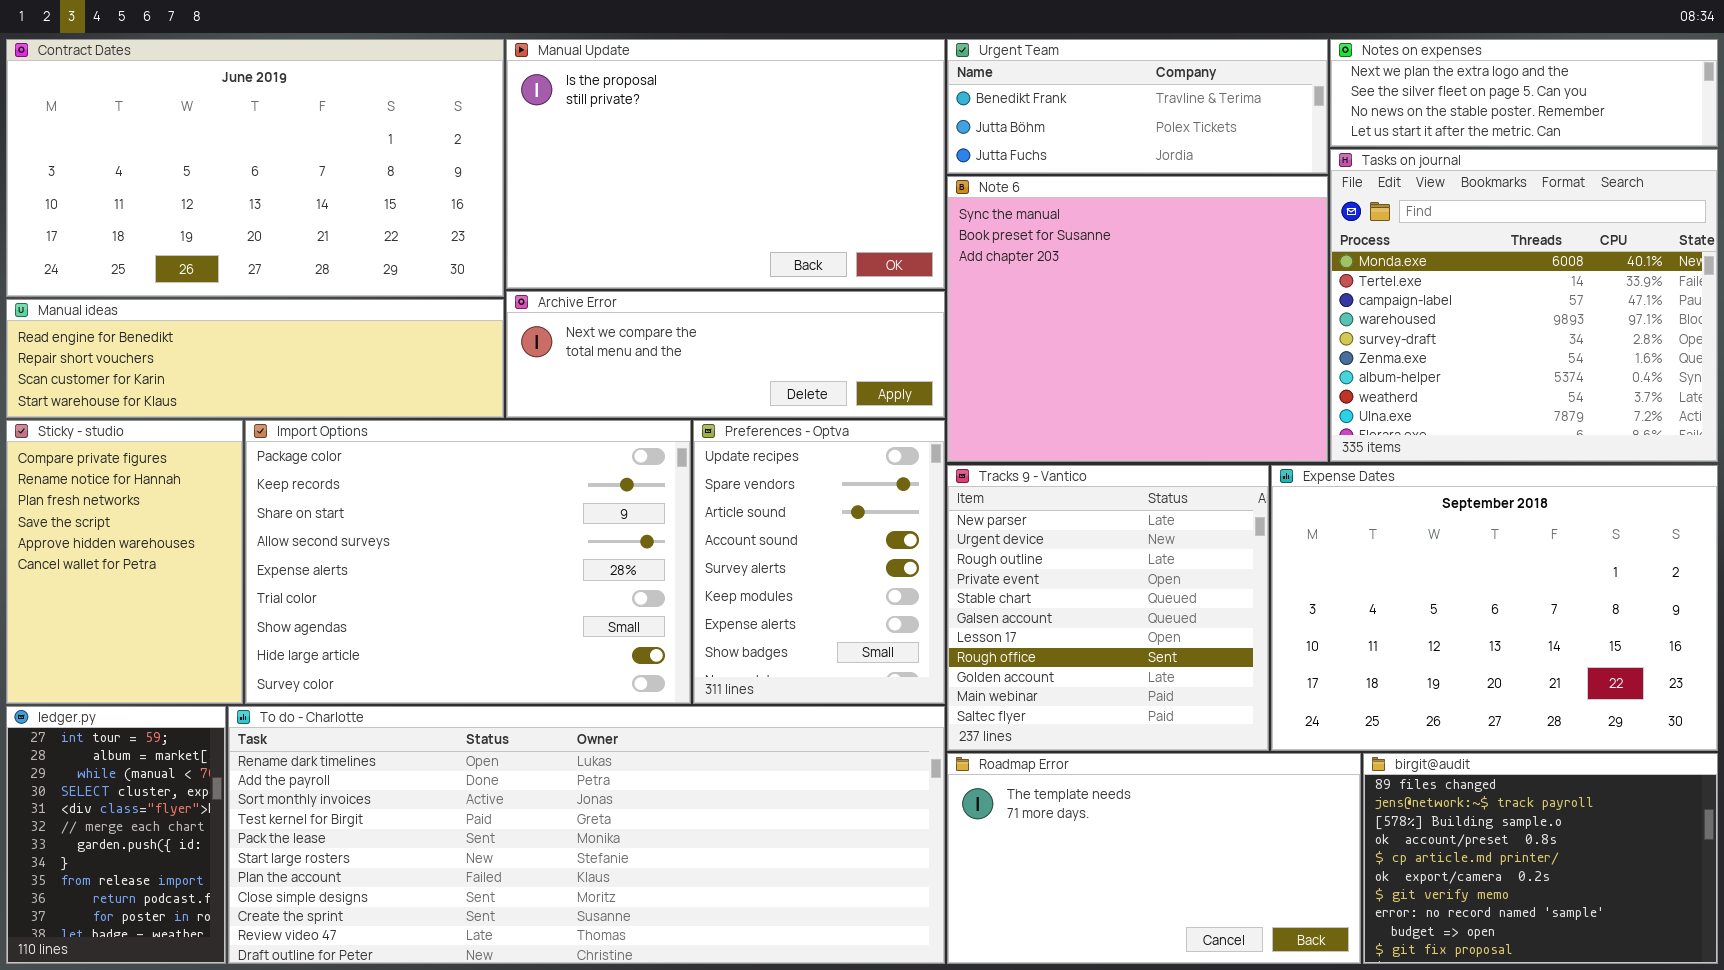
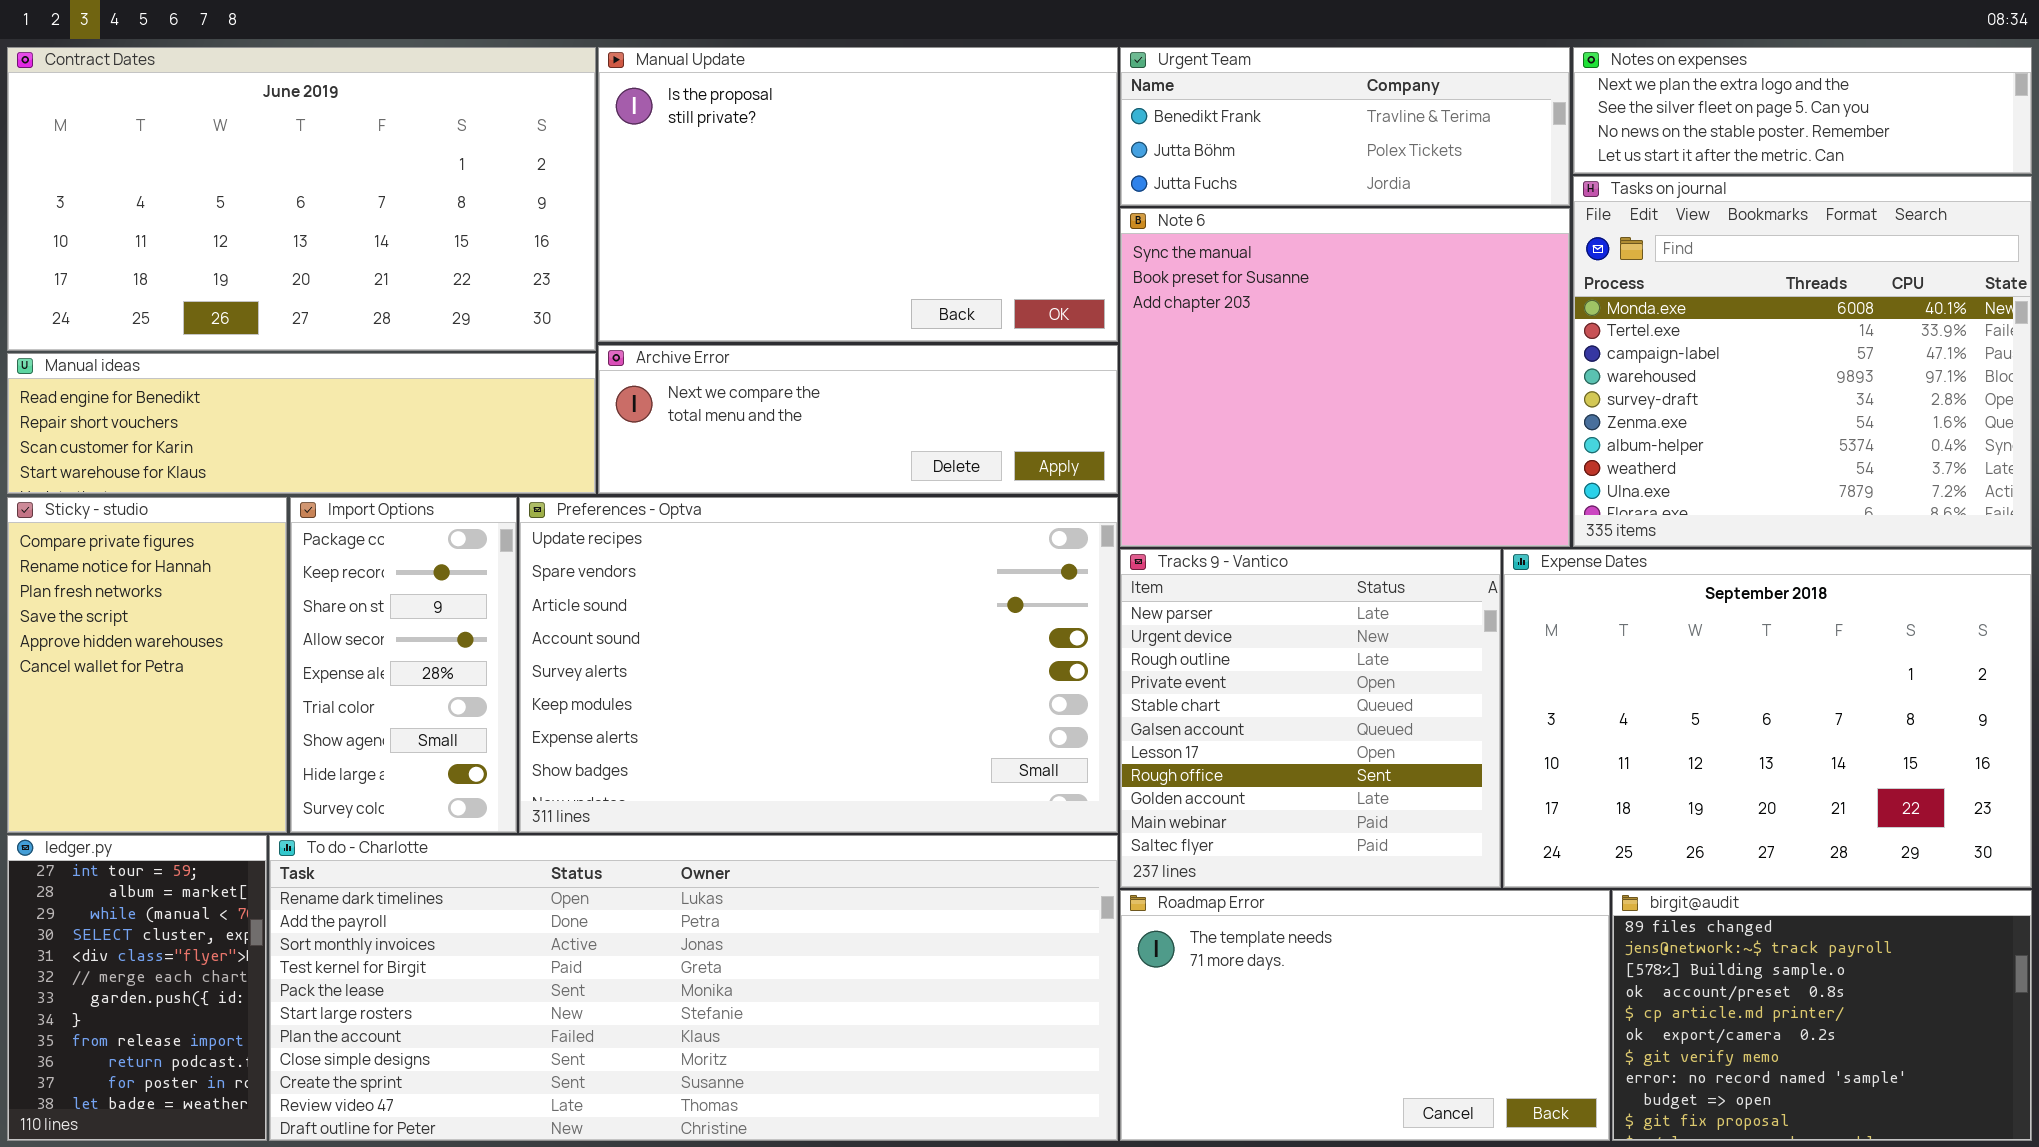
Import Options: [245,420,691,704] -> [290,497,517,833], resized
Preferences - Optva: [693,420,945,704] -> [519,497,1118,833], resized

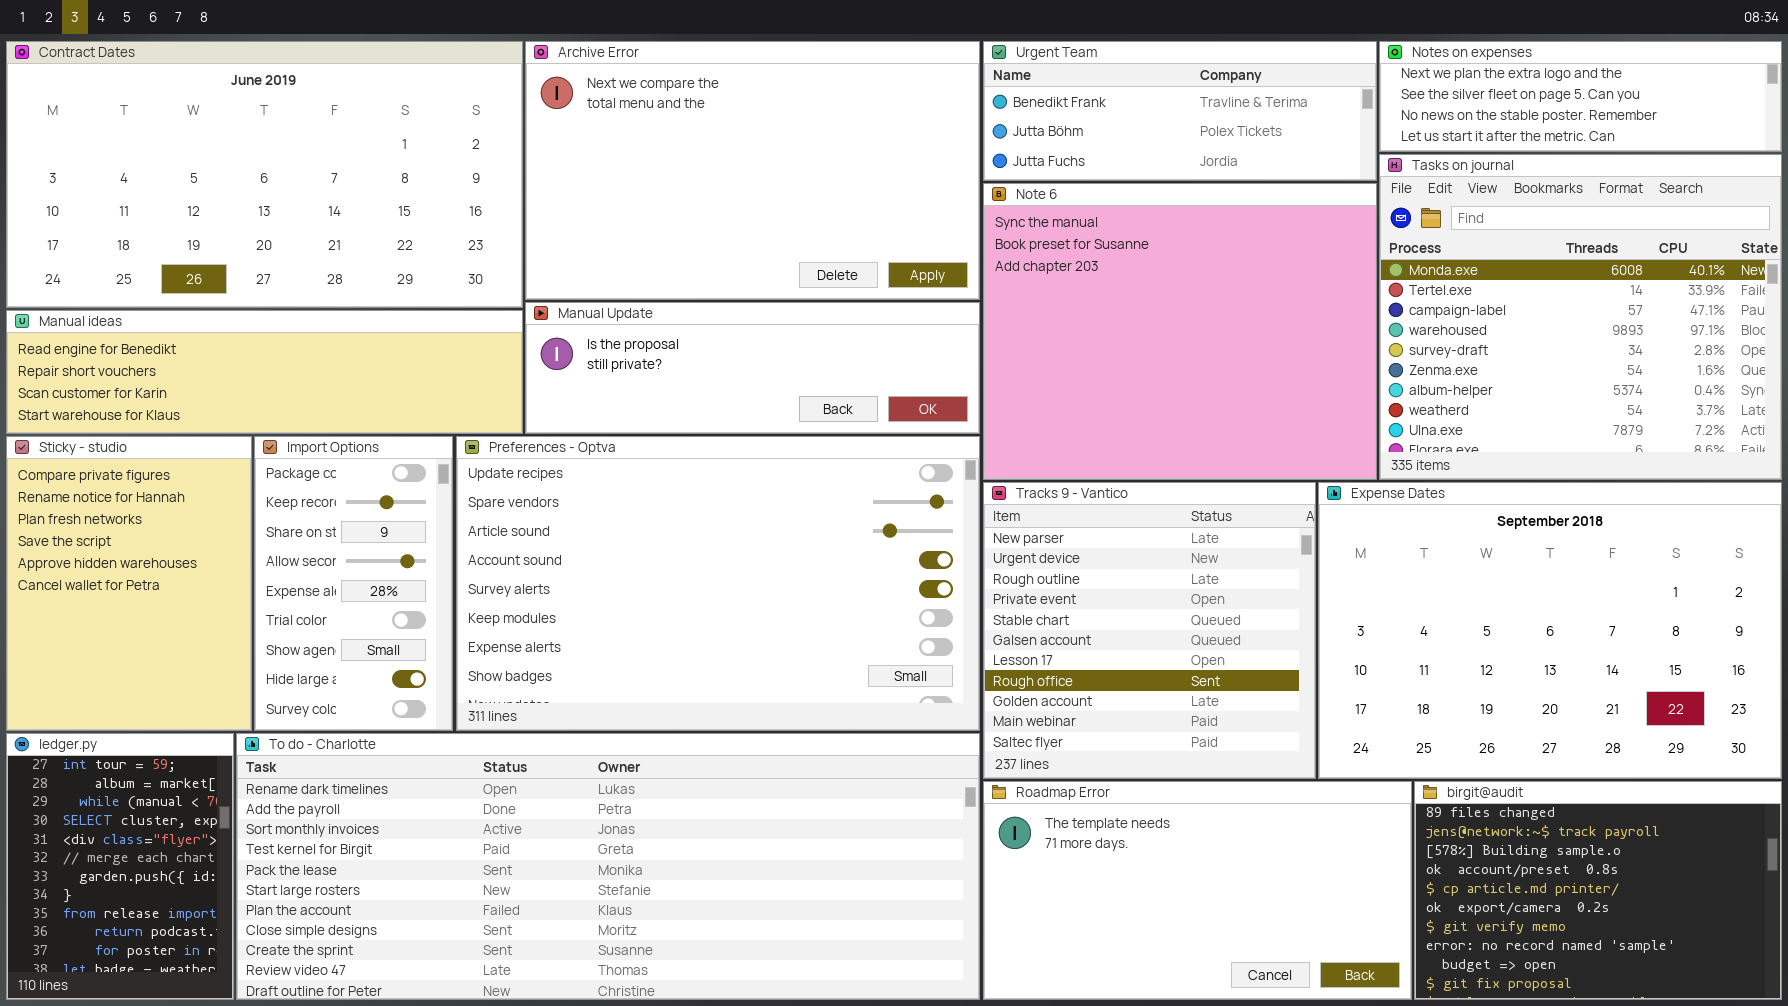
Manual Update: [598,47,1118,342] -> [525,302,980,434], moved, resized
Archive Error: [598,345,1118,494] -> [525,41,980,300], moved, resized

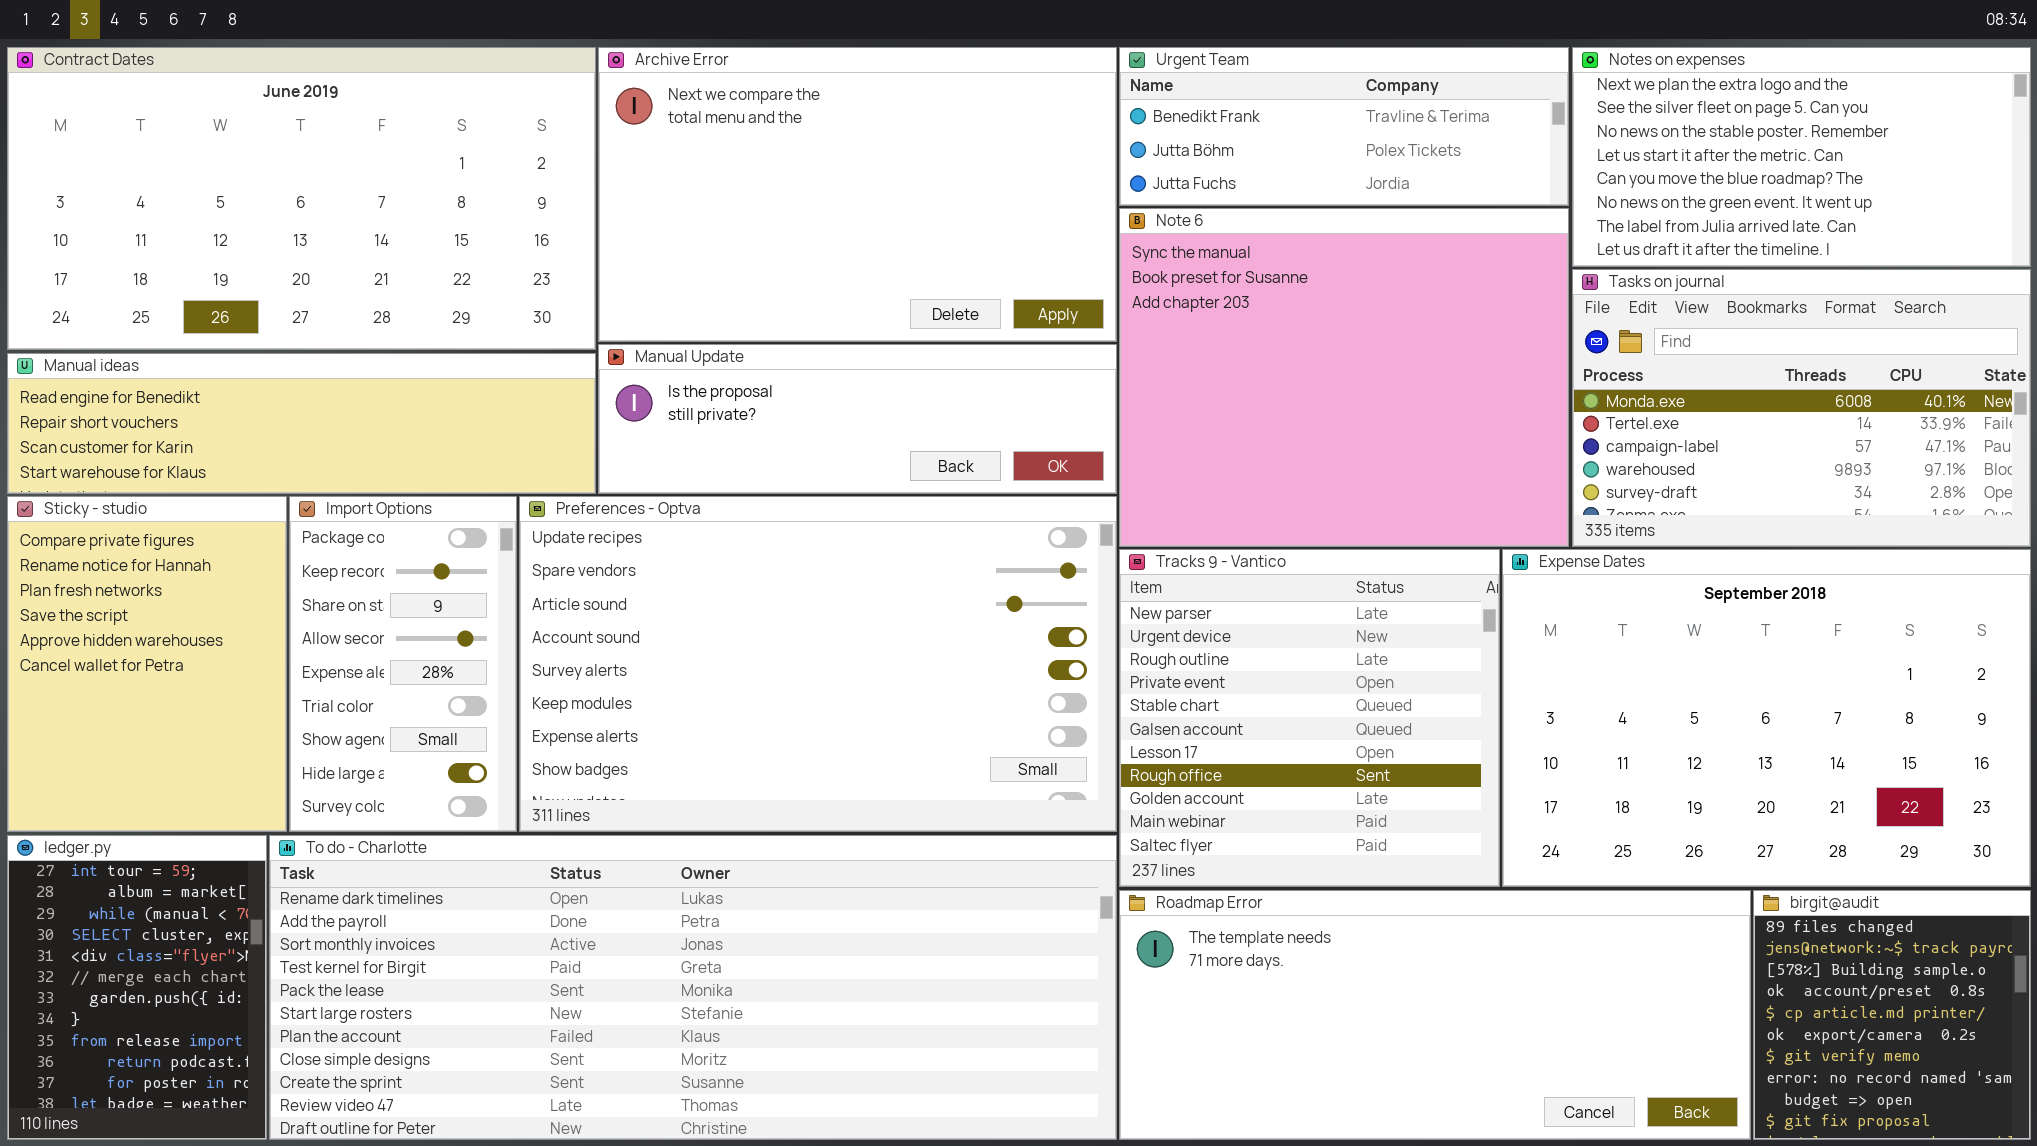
Notes on expenses: [1379,41,1782,152] -> [1572,47,2031,267], resized
Tasks on journal: [1379,154,1782,480] -> [1572,269,2031,547], resized
Roadmap Error: [983,781,1412,1000] -> [1119,890,1751,1140], resized
birgit@audit: [1414,781,1782,1000] -> [1753,890,2031,1140], resized

